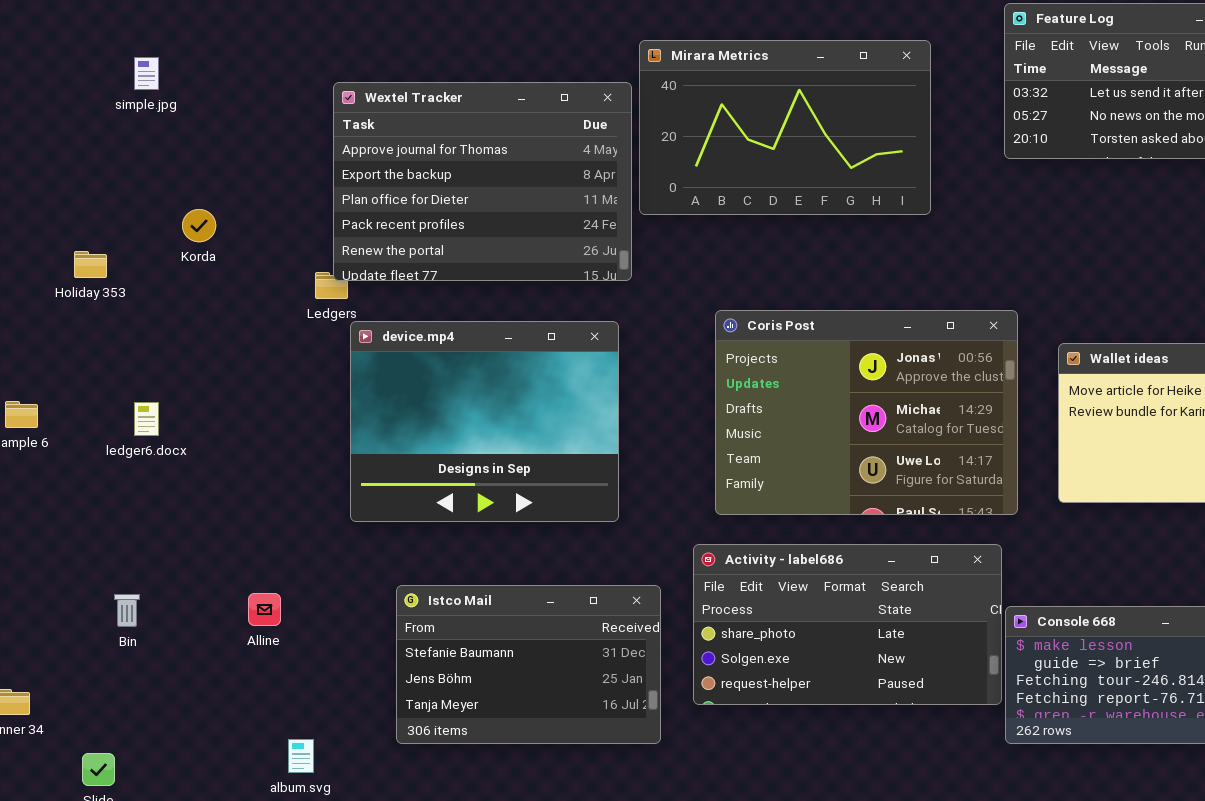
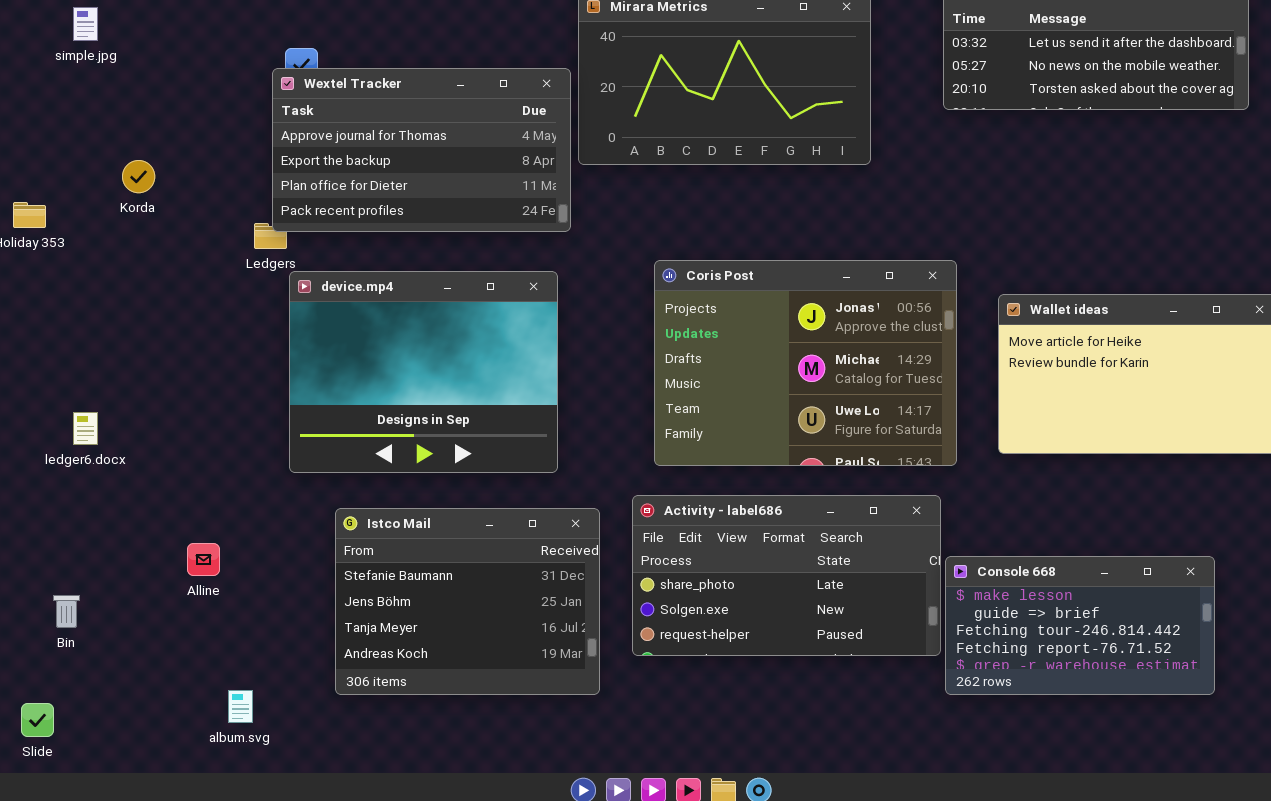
Wextel Tracker: [333,82,632,281] -> [272,68,571,232], resized
ledger6.docx: [134,402,159,436] -> [73,412,98,445], moved
Istco Mail: [396,585,661,744] -> [335,508,600,695], resized
Bin: [114,594,140,627] -> [53,595,80,628], moved

